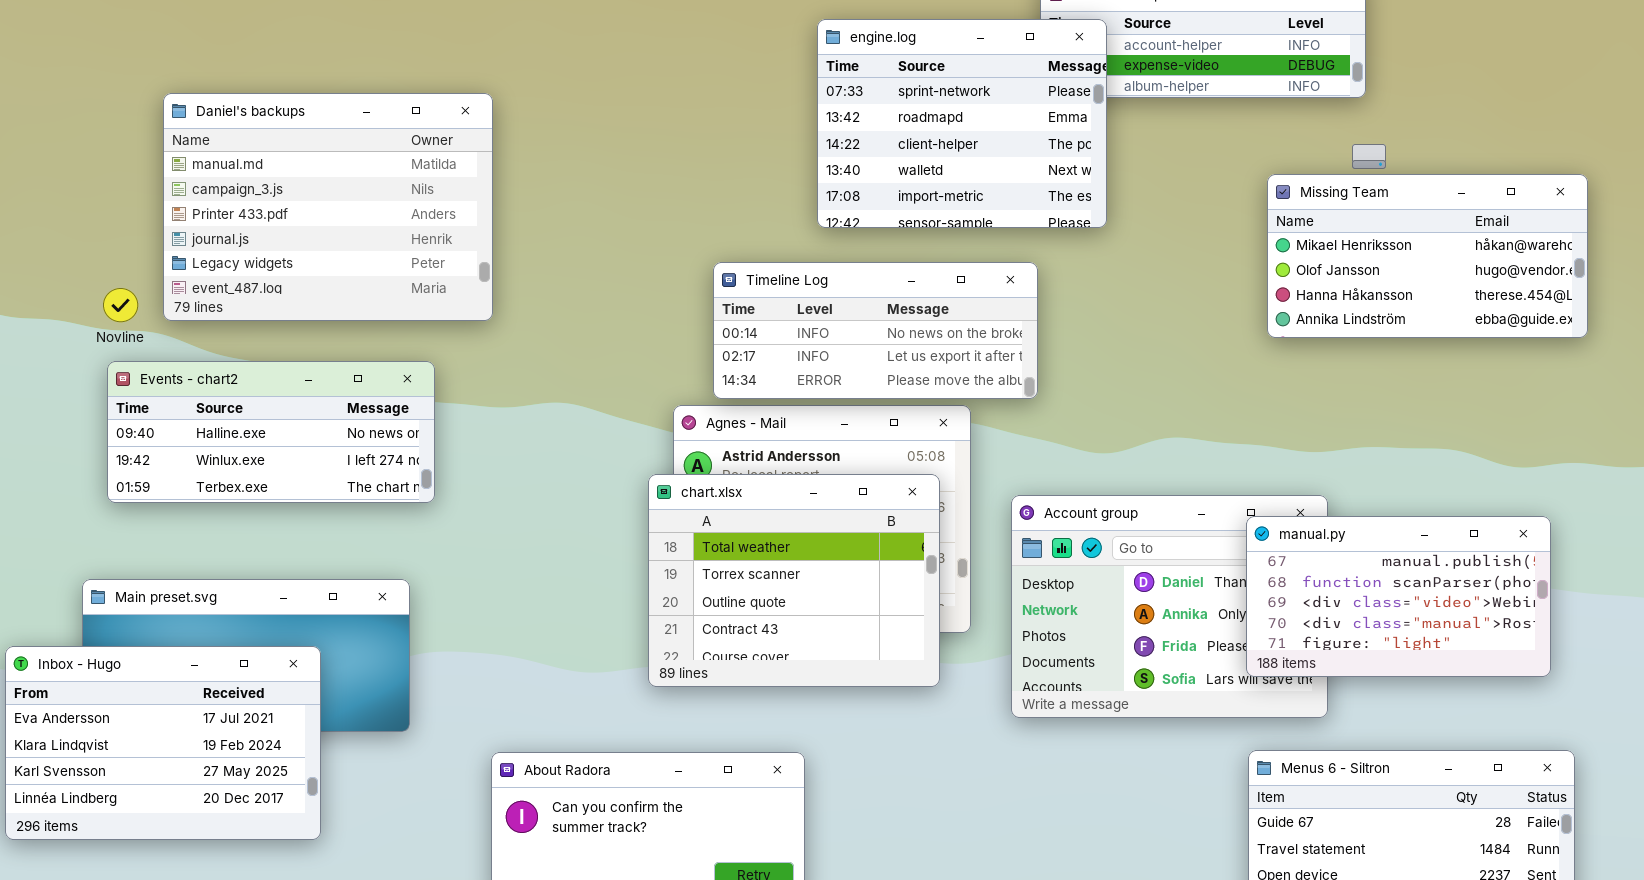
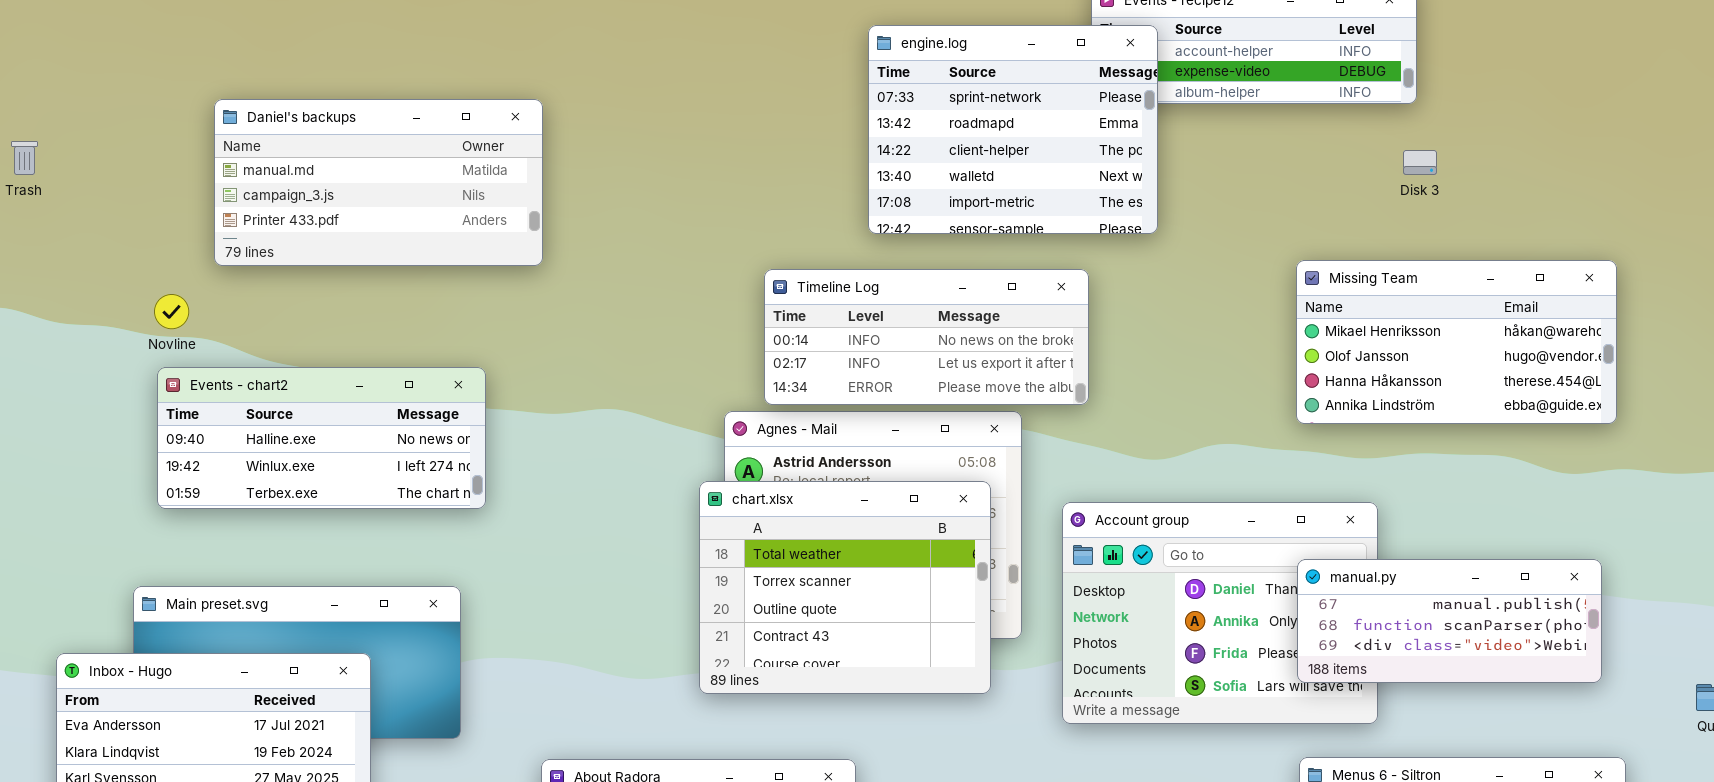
Daniel's backups: [163,93,493,321] -> [214,99,543,266], resized
Missing Team: [1267,174,1588,338] -> [1296,260,1617,424], moved
manual.py: [1246,516,1551,677] -> [1297,559,1602,683], resized

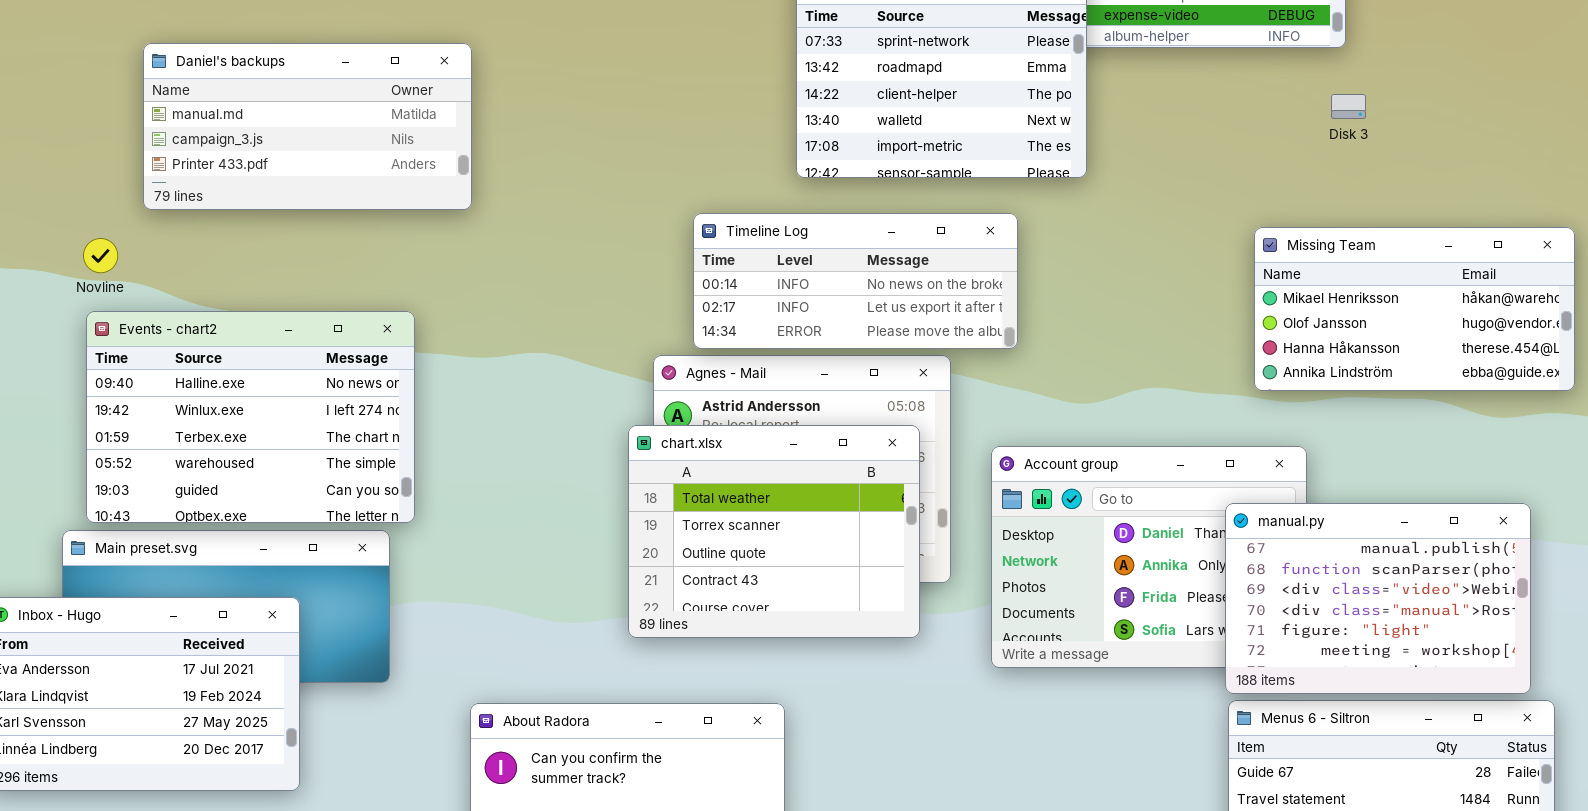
Missing Team: [1296,260,1617,424] -> [1254,227,1575,391], moved
Events - chart2: [157,367,486,509] -> [86,311,415,523], resized
manual.py: [1297,559,1602,683] -> [1225,503,1531,694], resized

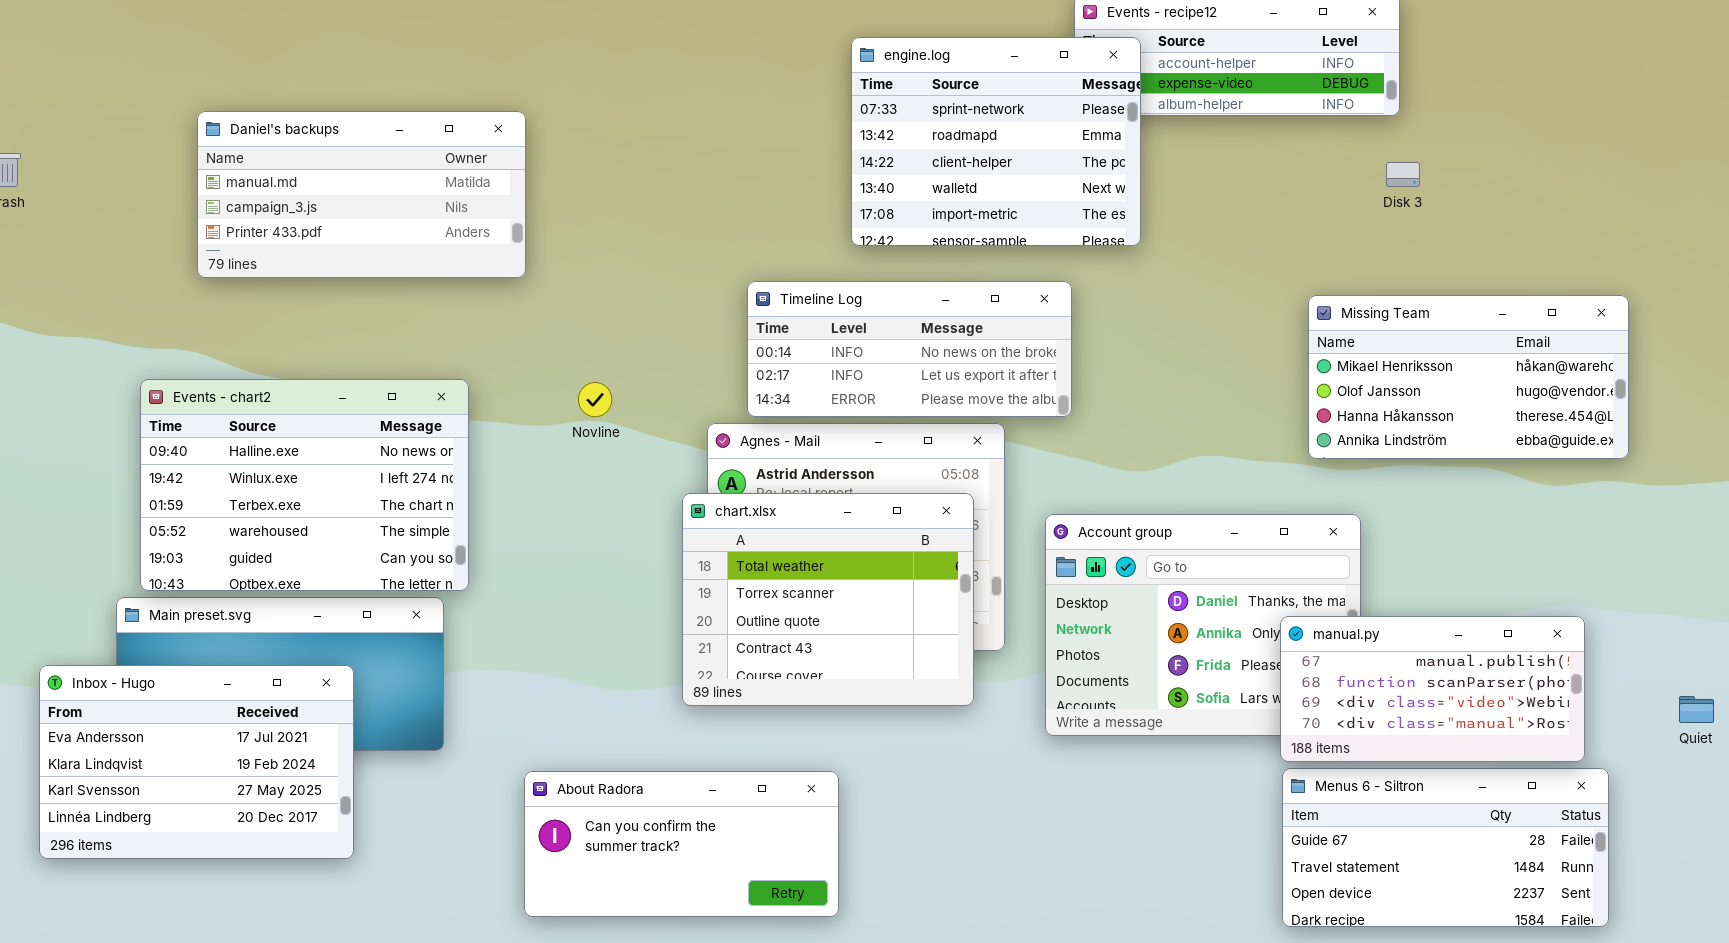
Novline: [83,238,118,273] -> [578,382,612,417], moved
manual.py: [1225,503,1531,694] -> [1280,616,1585,762], resized

